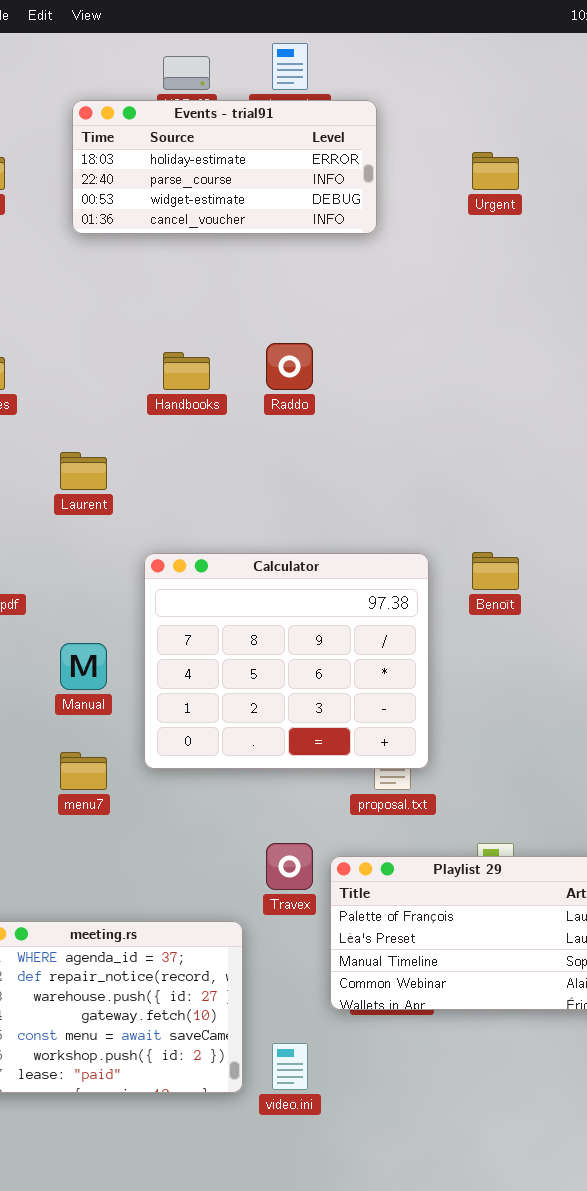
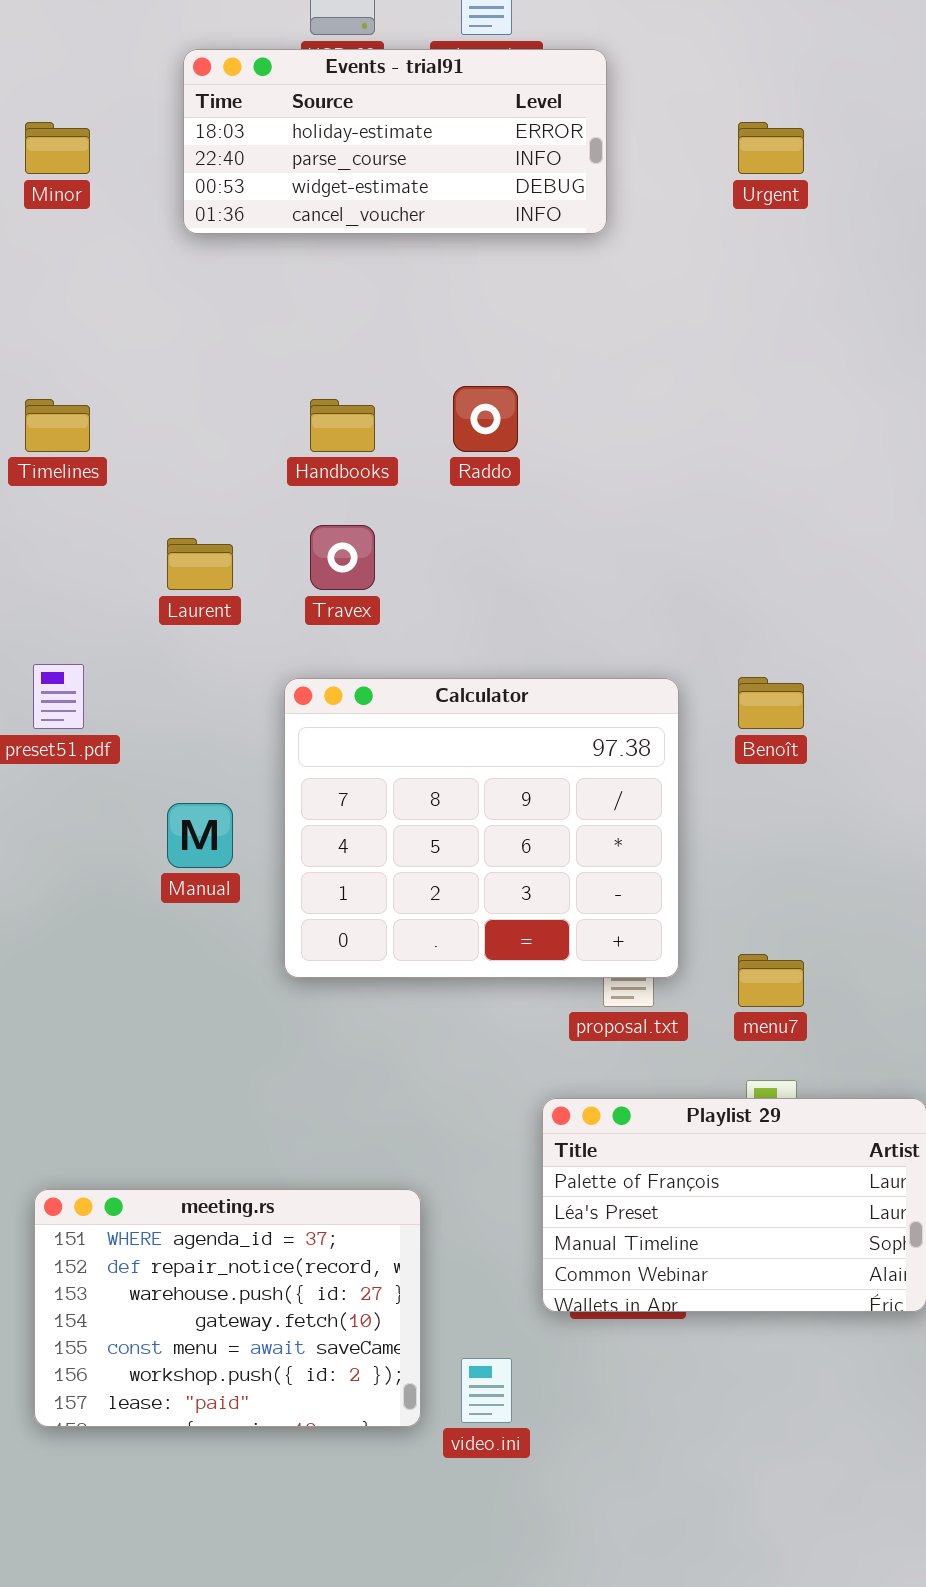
menu7: [60,752,107,790] -> [738,954,804,1007], moved
Travex: [266,843,313,890] -> [310,525,375,590], moved

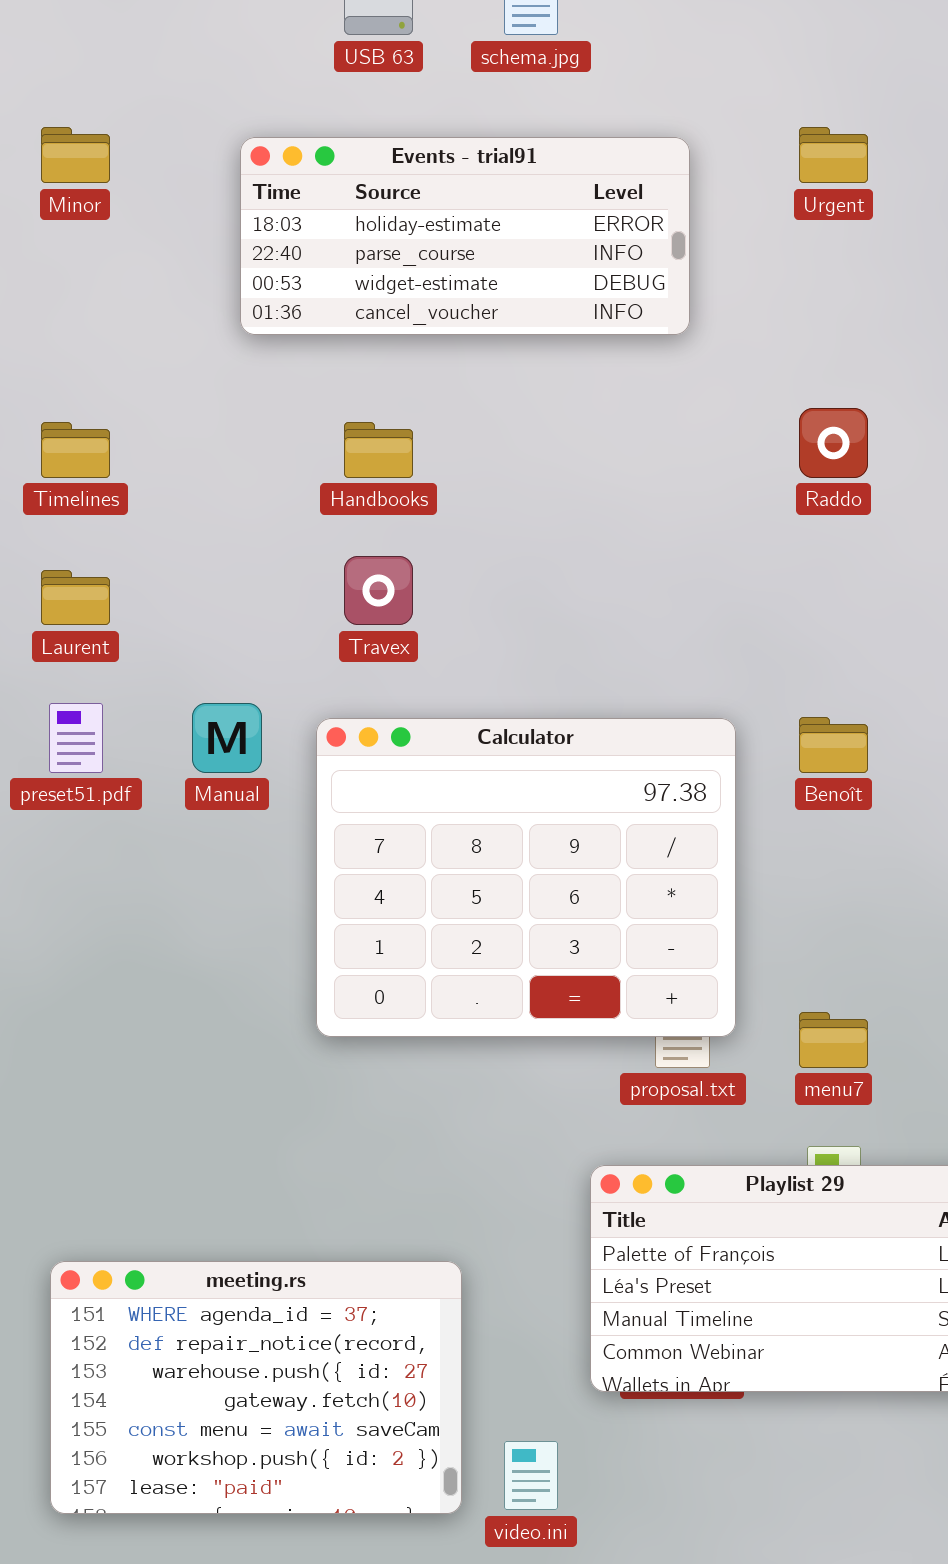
Events - trial91: [183,49,607,234] -> [240,137,690,335], moved
Raddo: [453,386,518,452] -> [799,408,868,478], moved
Laurent: [167,538,233,590] -> [41,570,110,625], moved
Manual: [167,803,233,868] -> [192,703,262,773], moved

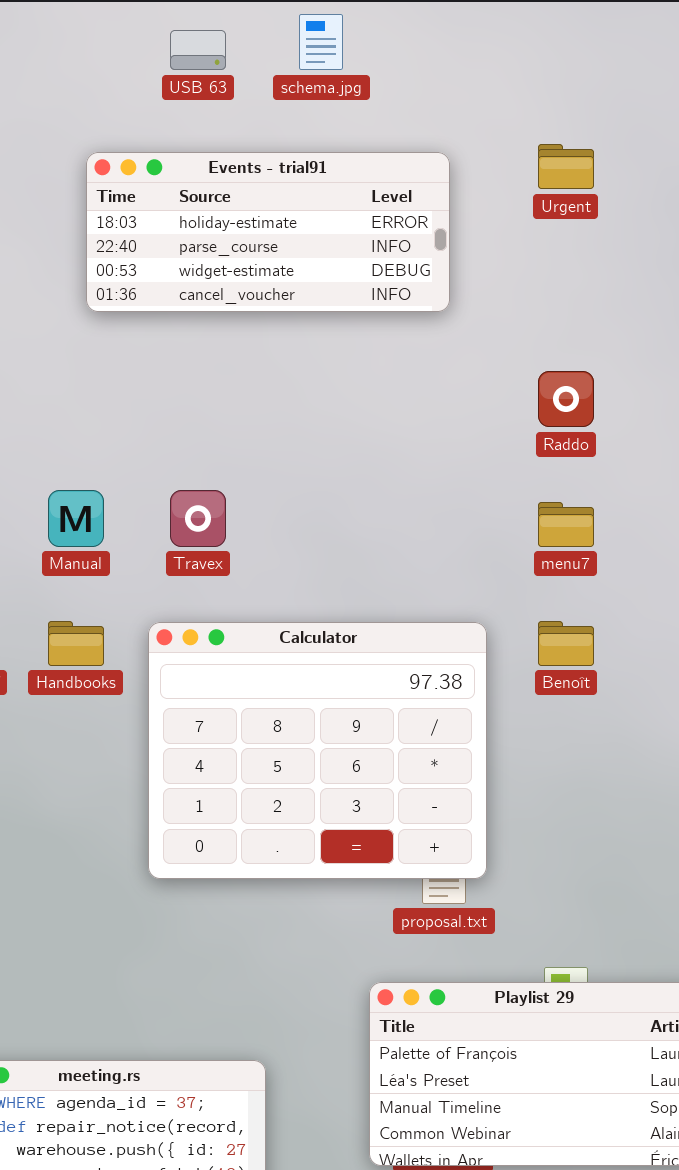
Handbooks: [344,422,413,478] -> [48,621,104,666], moved
Manual: [192,703,262,773] -> [48,490,104,547], moved
menu7: [799,1012,868,1068] -> [538,502,594,547], moved

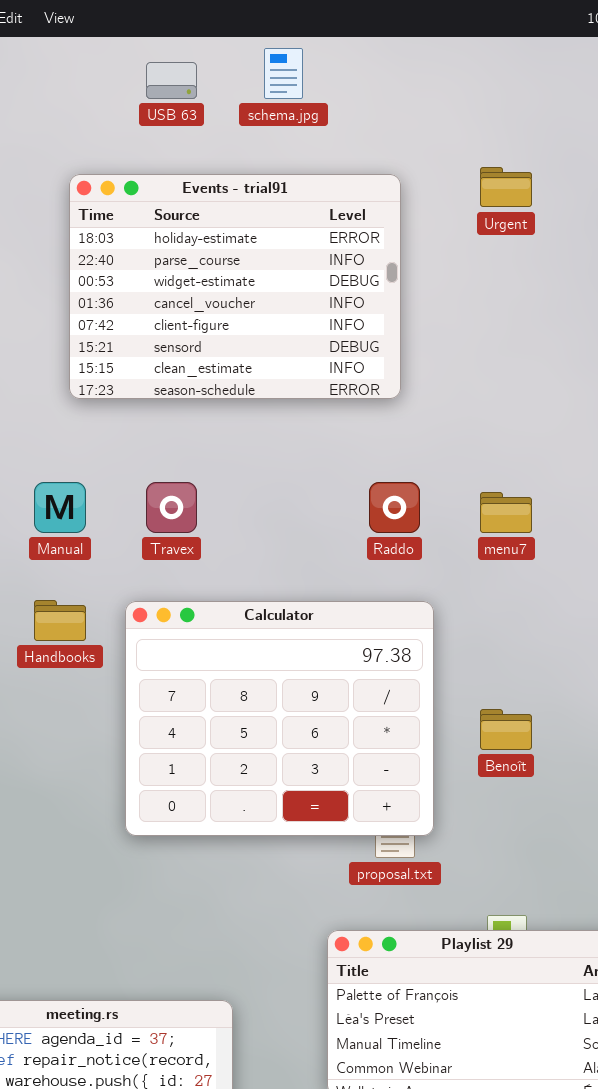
Events - trial91: [86,152,450,312] -> [69,174,401,399], resized
Raddo: [538,371,594,427] -> [369,482,420,533], moved
Benoît: [538,621,594,666] -> [480,709,532,750], moved

